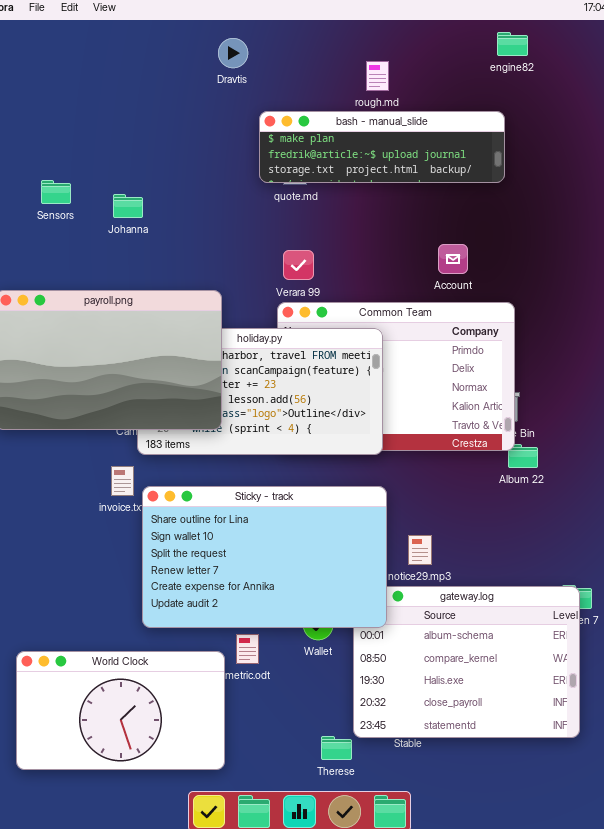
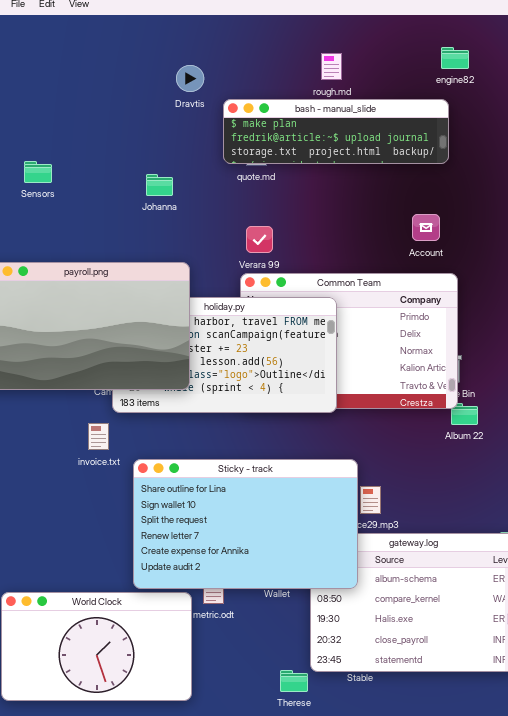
engine82: [497,32,528,56] -> [441,47,469,69], moved
Dravtis: [218,38,248,68] -> [176,65,204,92], moved
Johanna: [113,194,143,218] -> [146,174,173,196], moved
Account: [438,244,468,274] -> [412,214,440,241], moved
Sticky - track: [142,486,387,628] -> [133,459,358,589], moved

